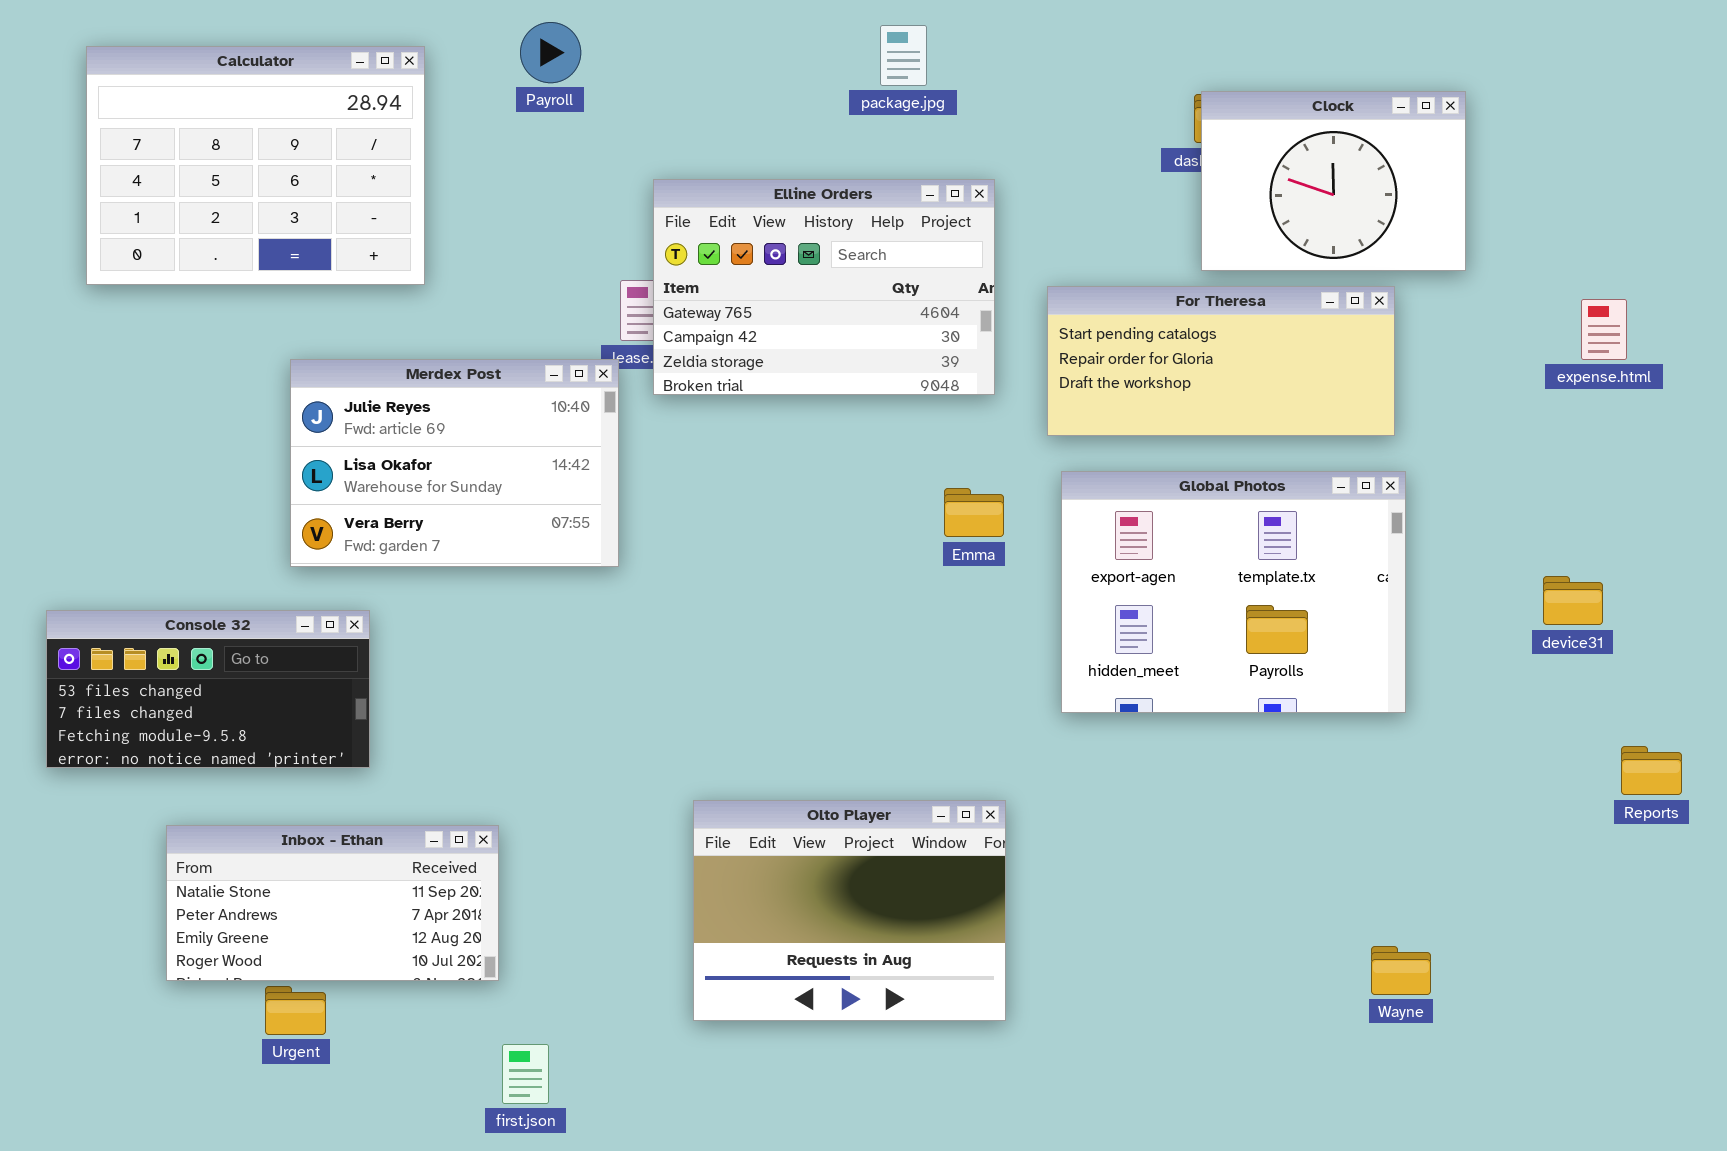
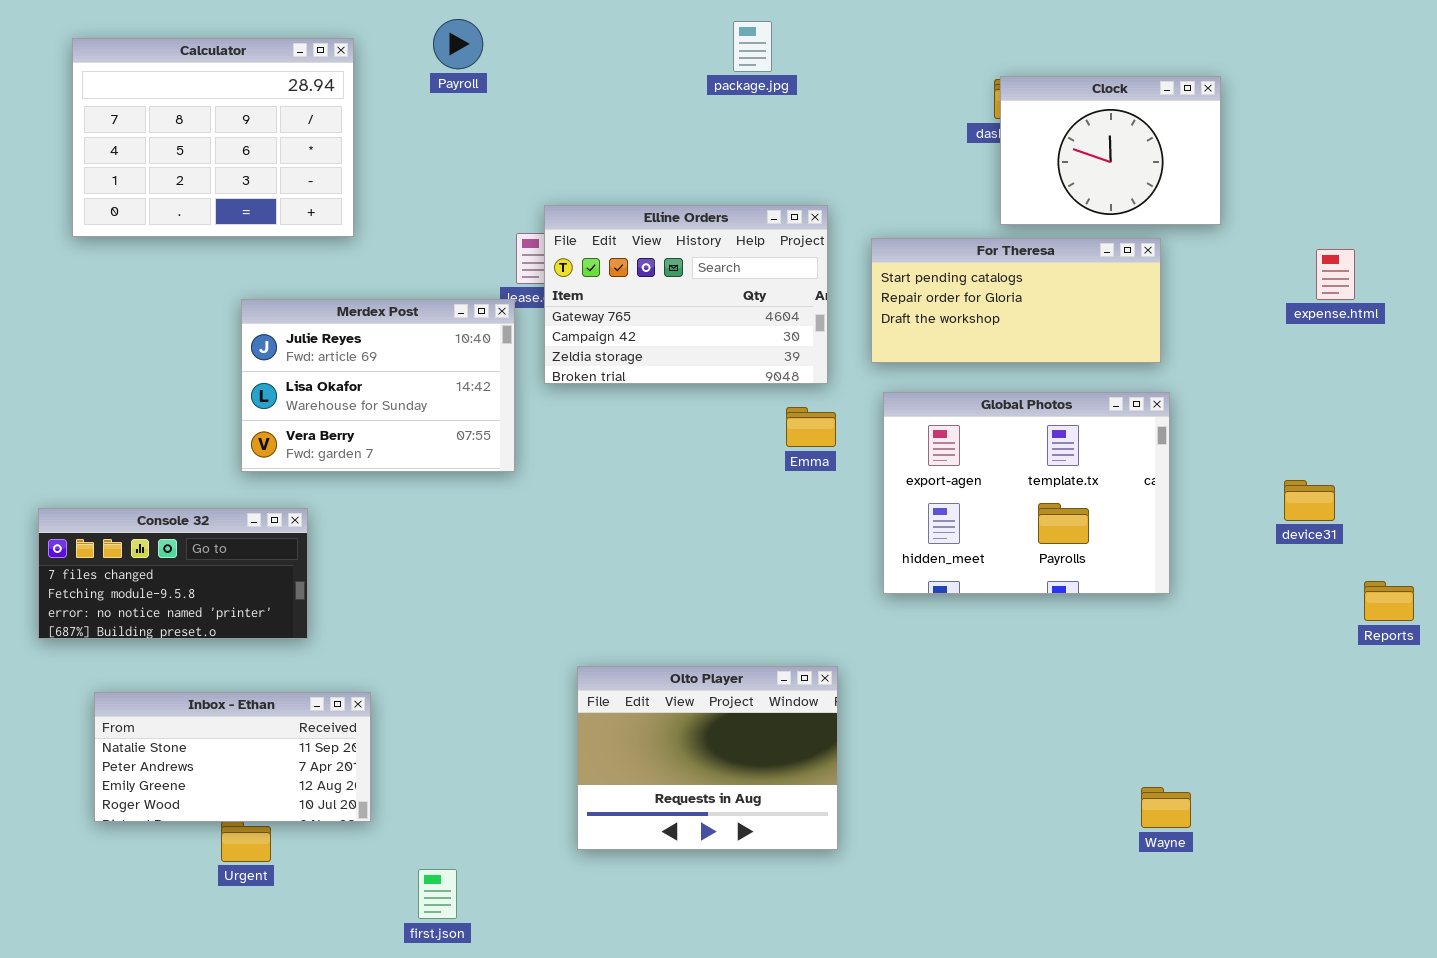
Elline Orders: [653,179,995,395] -> [544,205,828,384], moved
Console 32: [46,610,370,768] -> [38,508,308,639], scrolled down 1 row
Reports: [1621,746,1682,795] -> [1364,581,1414,621], moved
Inbox - Ethan: [166,825,499,981] -> [94,692,371,822], moved

